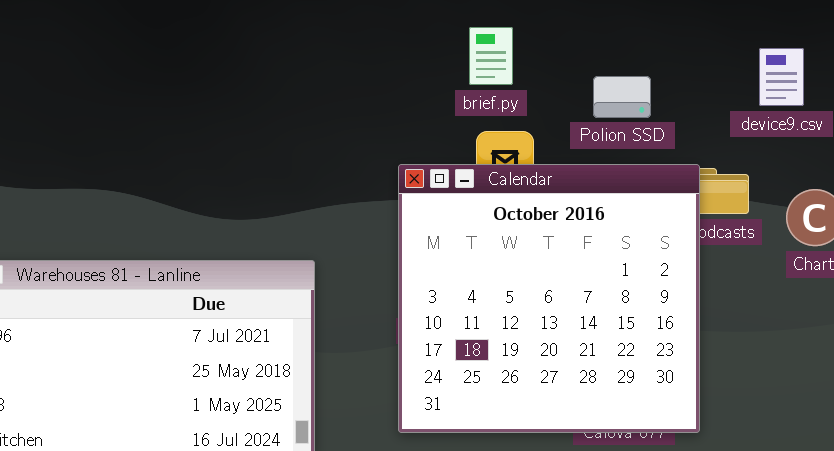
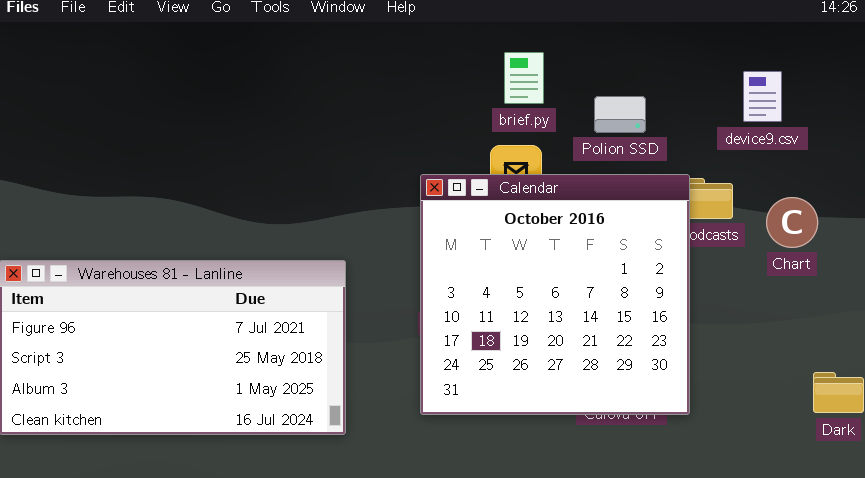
brief.py: [469,27,513,85] -> [504,52,544,104], moved

